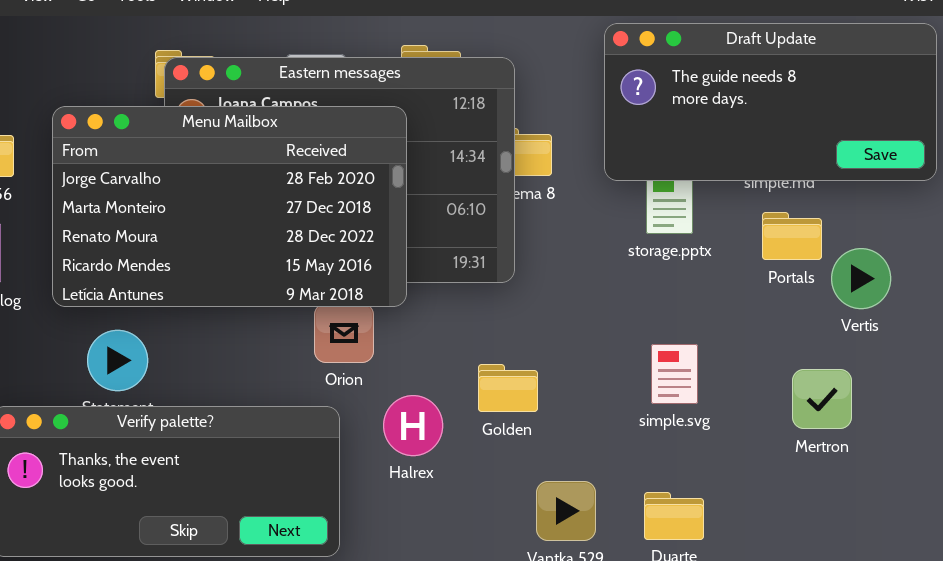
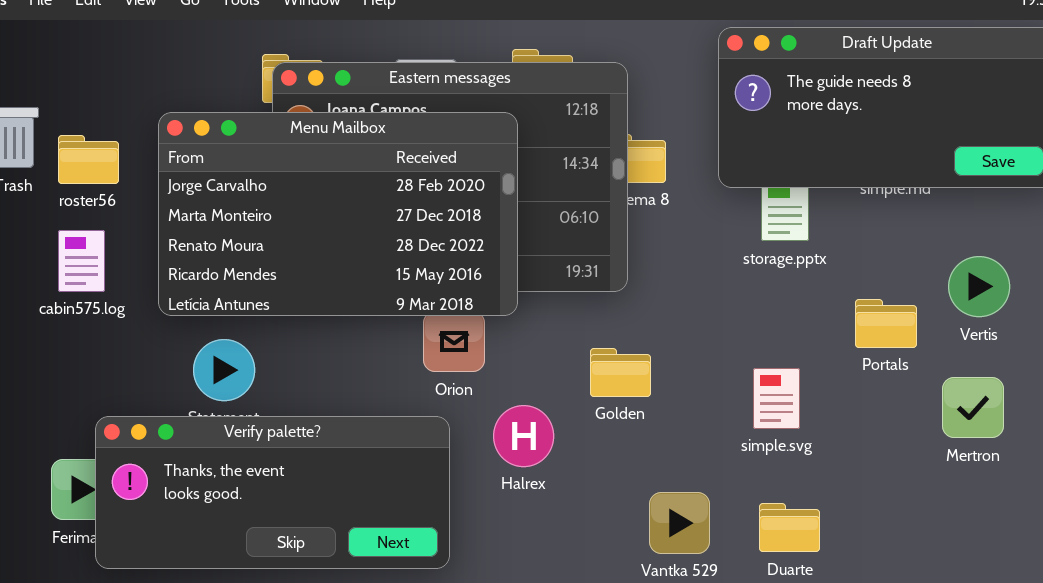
Portals: [762,212,822,260] -> [855,299,917,348], moved
simple.svg: [651,344,698,404] -> [753,368,800,429], moved
Golden: [478,364,538,412] -> [590,348,651,397], moved
Mertron: [792,369,852,429] -> [942,377,1004,438], moved

